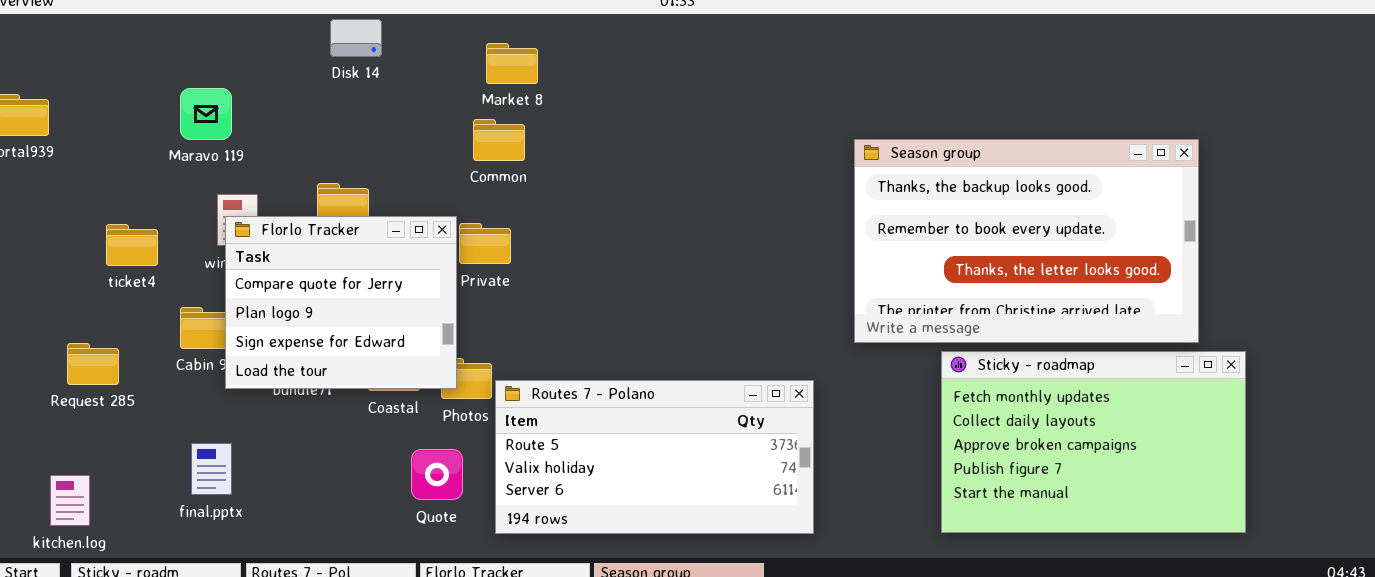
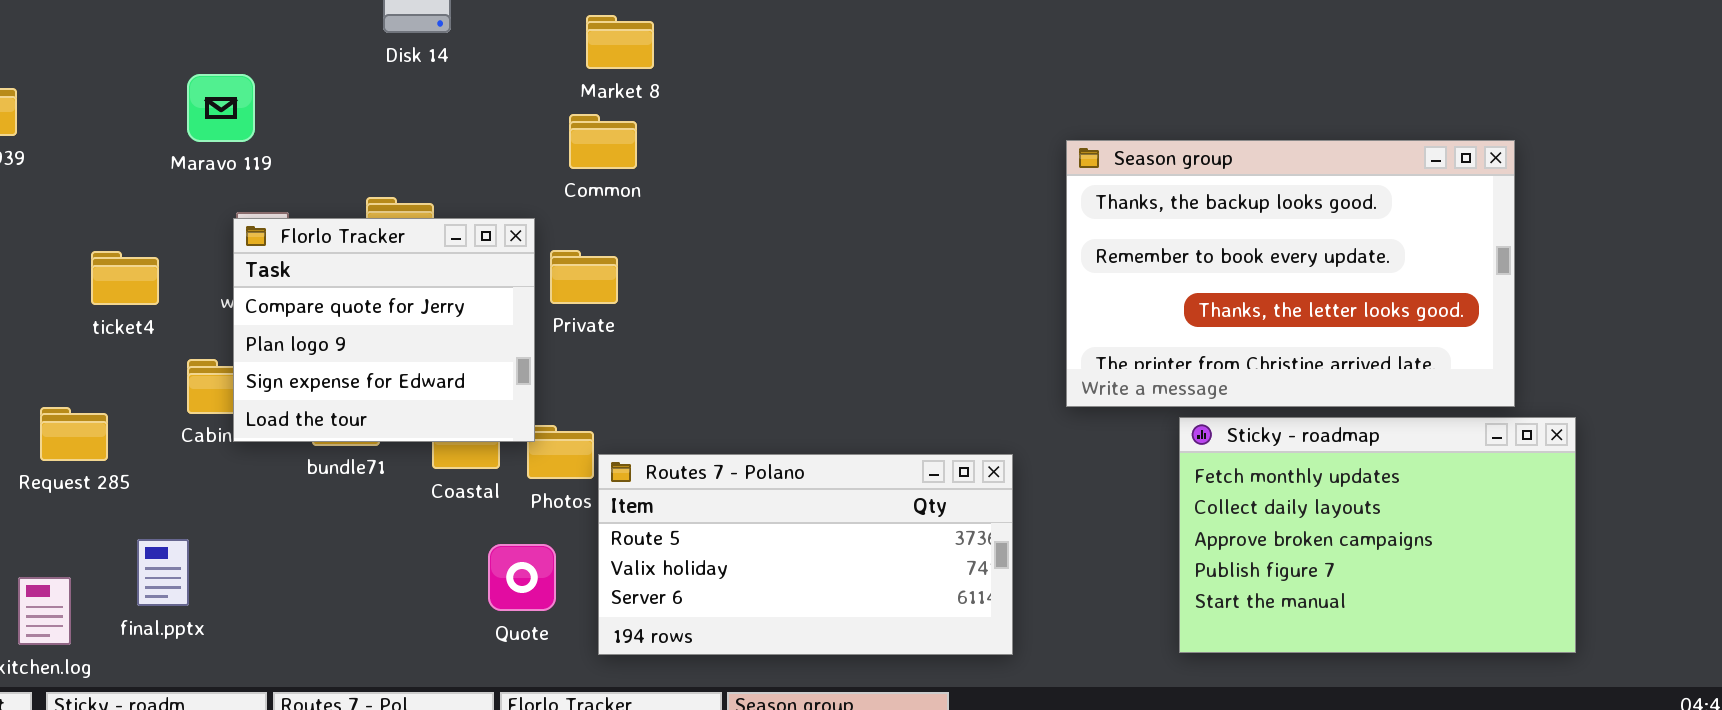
Florlo Tracker: [225,216,457,389] -> [233,218,535,442], moved
final.pptx: [191,443,232,495] -> [137,539,189,606], moved

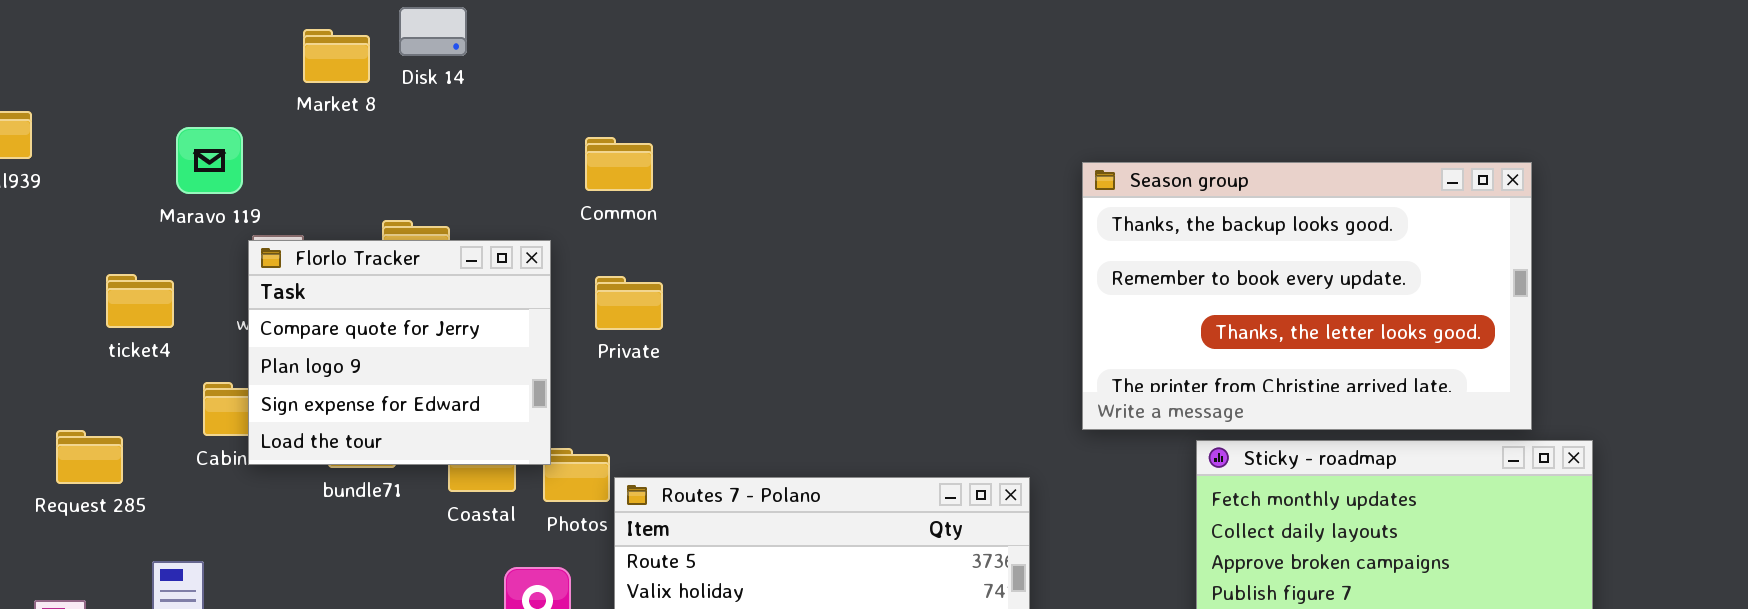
Market 8: [586,15,654,69] -> [303,29,370,83], moved
Maravo 119: [187,74,255,142] -> [176,127,243,194], moved
Private: [550,250,618,304] -> [595,276,663,330], moved

